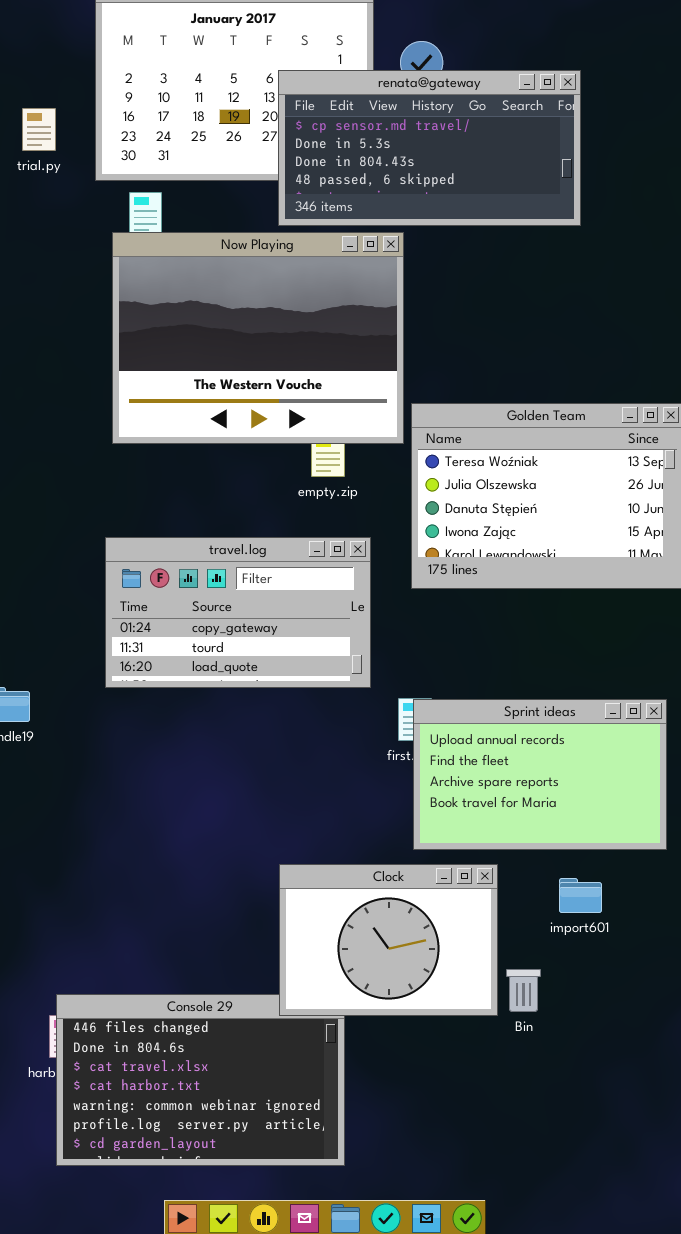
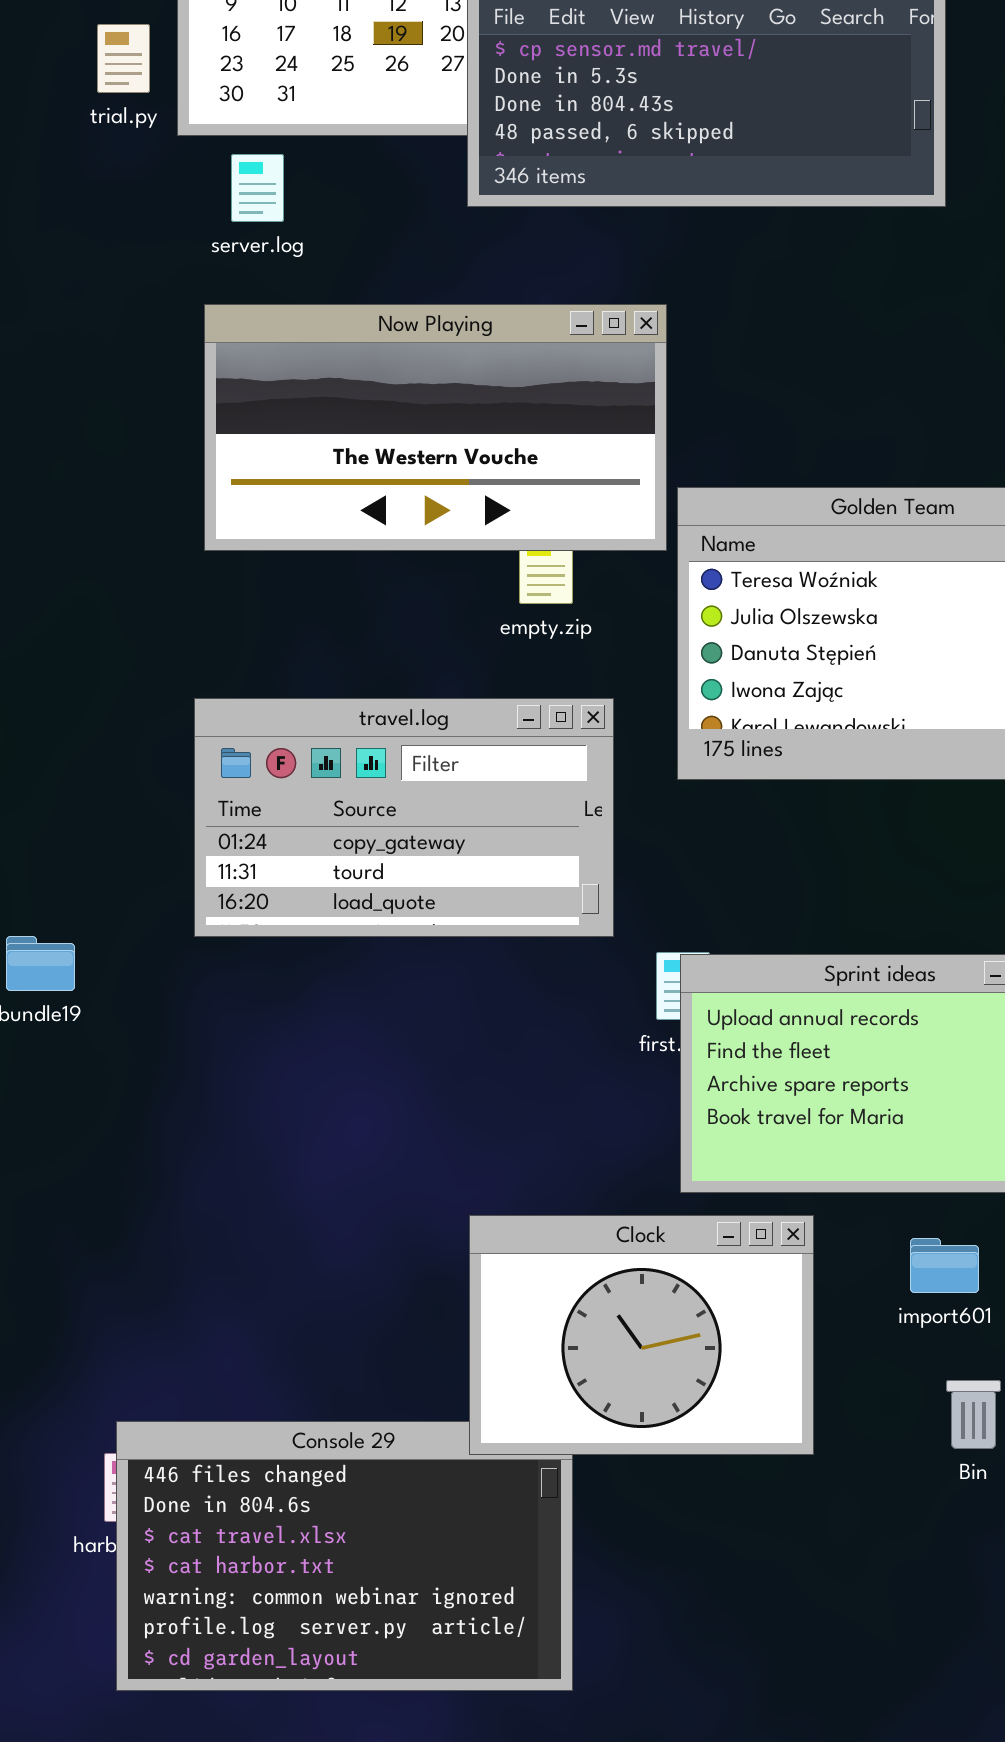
trial.py: [22,108,56,151] -> [97,24,150,93], moved
Now Playing: [112,232,404,444] -> [204,304,667,551], resized
Bin: [506,969,541,1012] -> [946,1380,1001,1449], moved

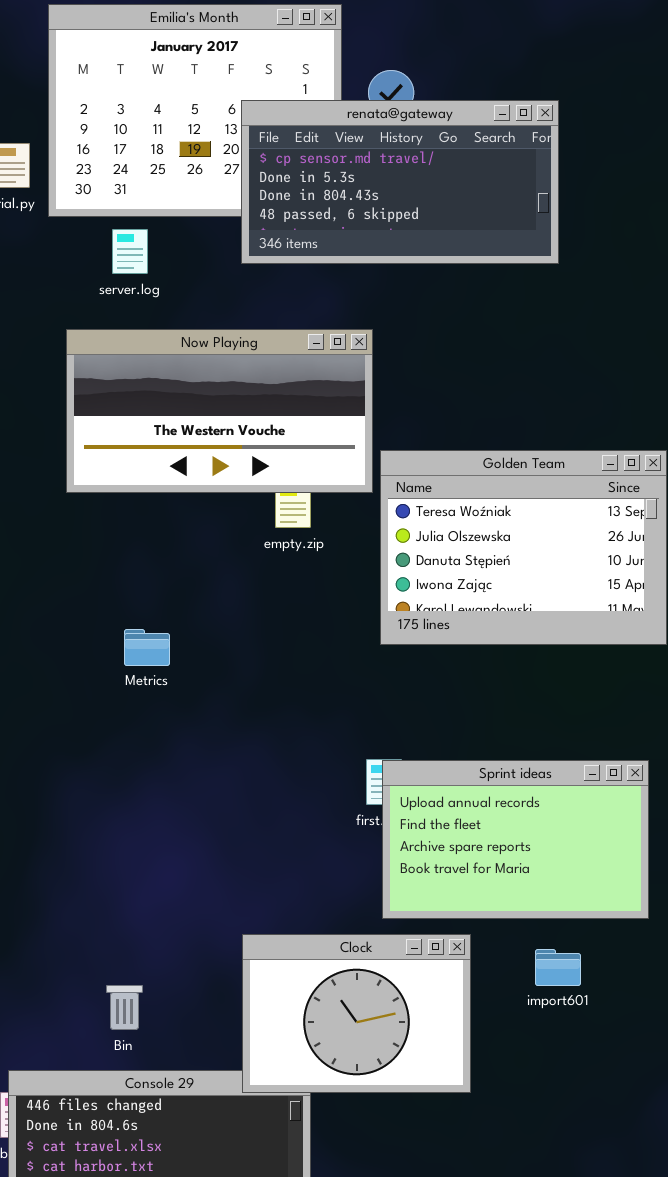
server.log: [231,154,284,222] -> [112,229,148,274], moved
travel.log: [194,698,614,937] -> none, closed
Bin: [946,1380,1001,1449] -> [106,985,143,1030], moved

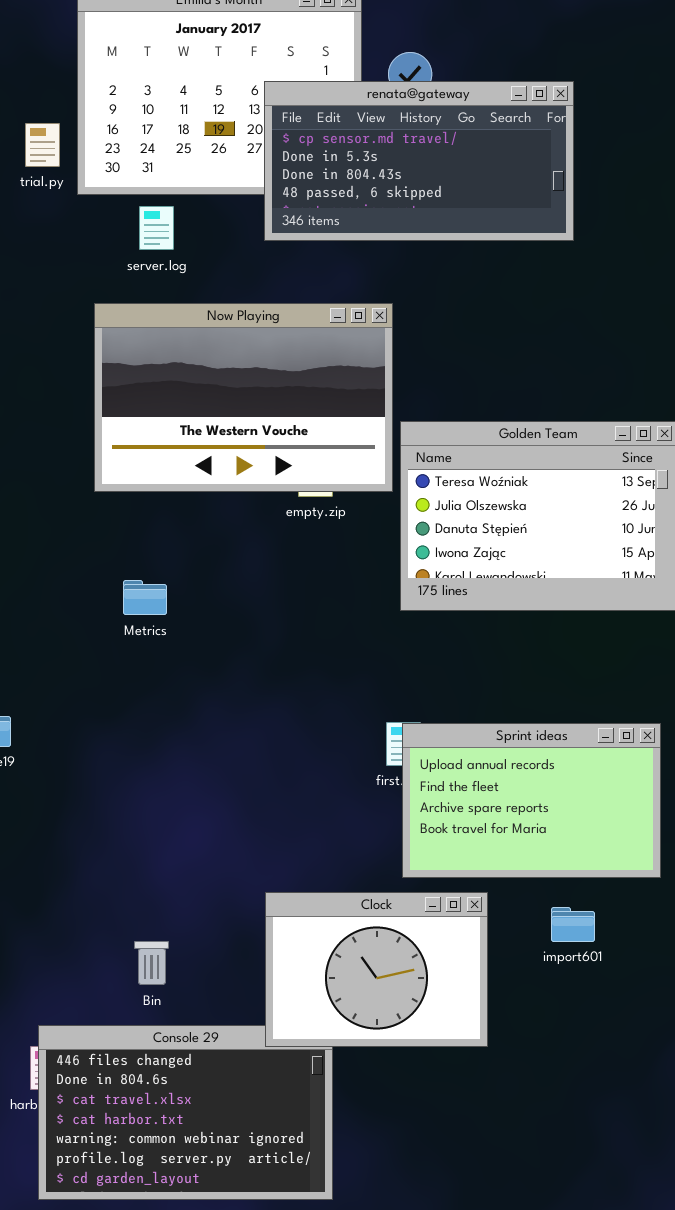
Now Playing: [66,329,373,493] -> [94,303,393,492], resized
Metrics: [124,629,170,666] -> [123,580,167,615], moved

